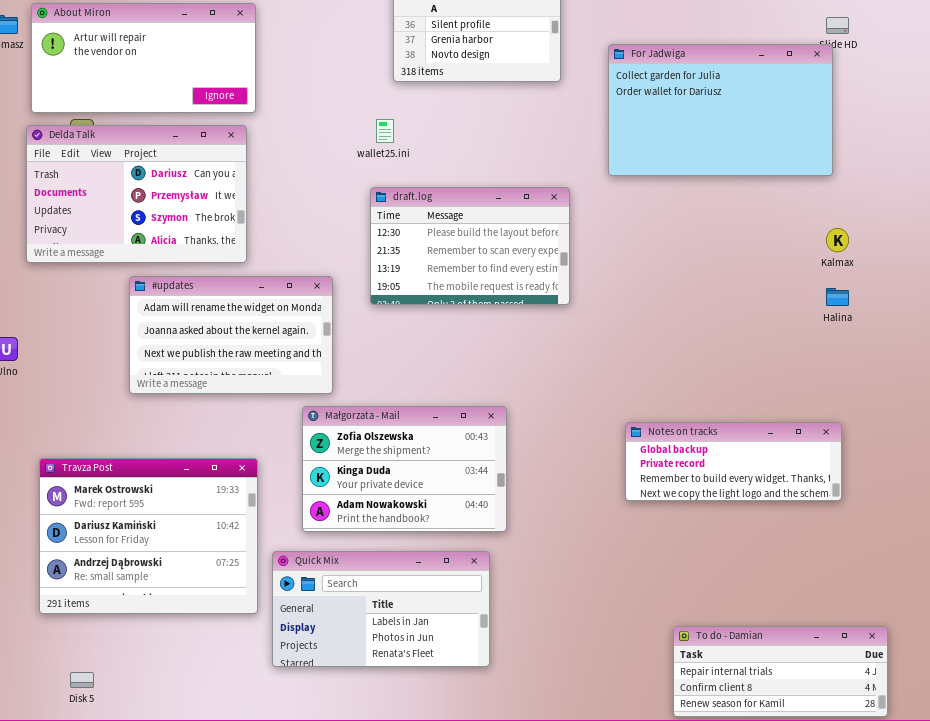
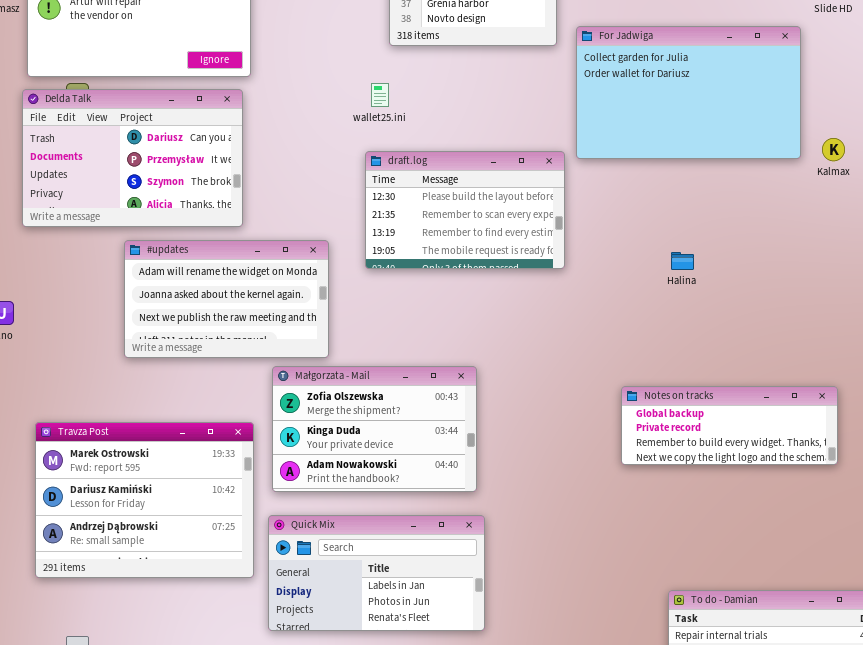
For Jadwiga: [608,44,833,176] -> [576,26,801,159], moved
Kalmax: [826,228,849,252] -> [822,138,845,161], moved
Halina: [826,288,849,306] -> [671,252,694,270], moved
Małgorzata - Mail: [302,406,507,532] -> [272,366,477,492], moved

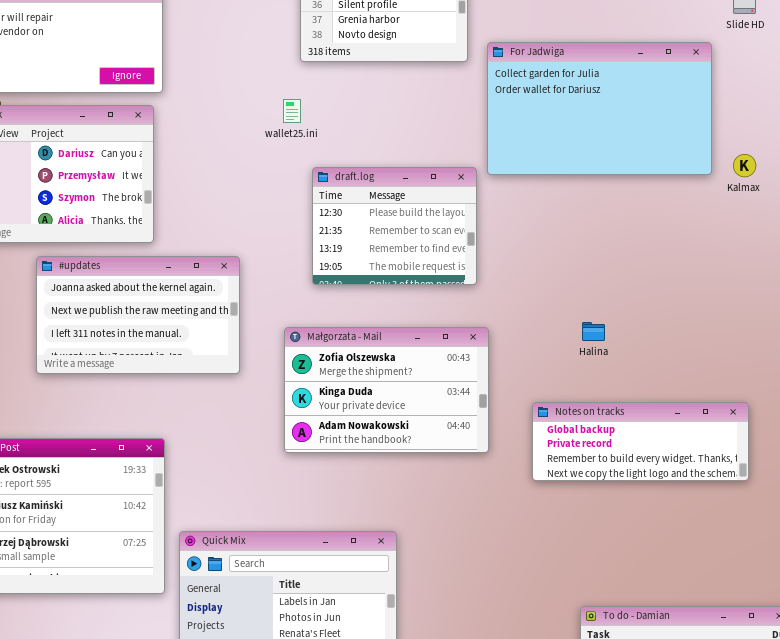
draft.log: [365,151,565,269] -> [312,167,477,285], resized
#updates: [124,240,329,358] -> [36,256,240,374], scrolled down 1 row
Halina: [671,252,694,270] -> [582,322,605,341], moved
Małgorzata - Mail: [272,366,477,492] -> [284,327,489,453], moved

